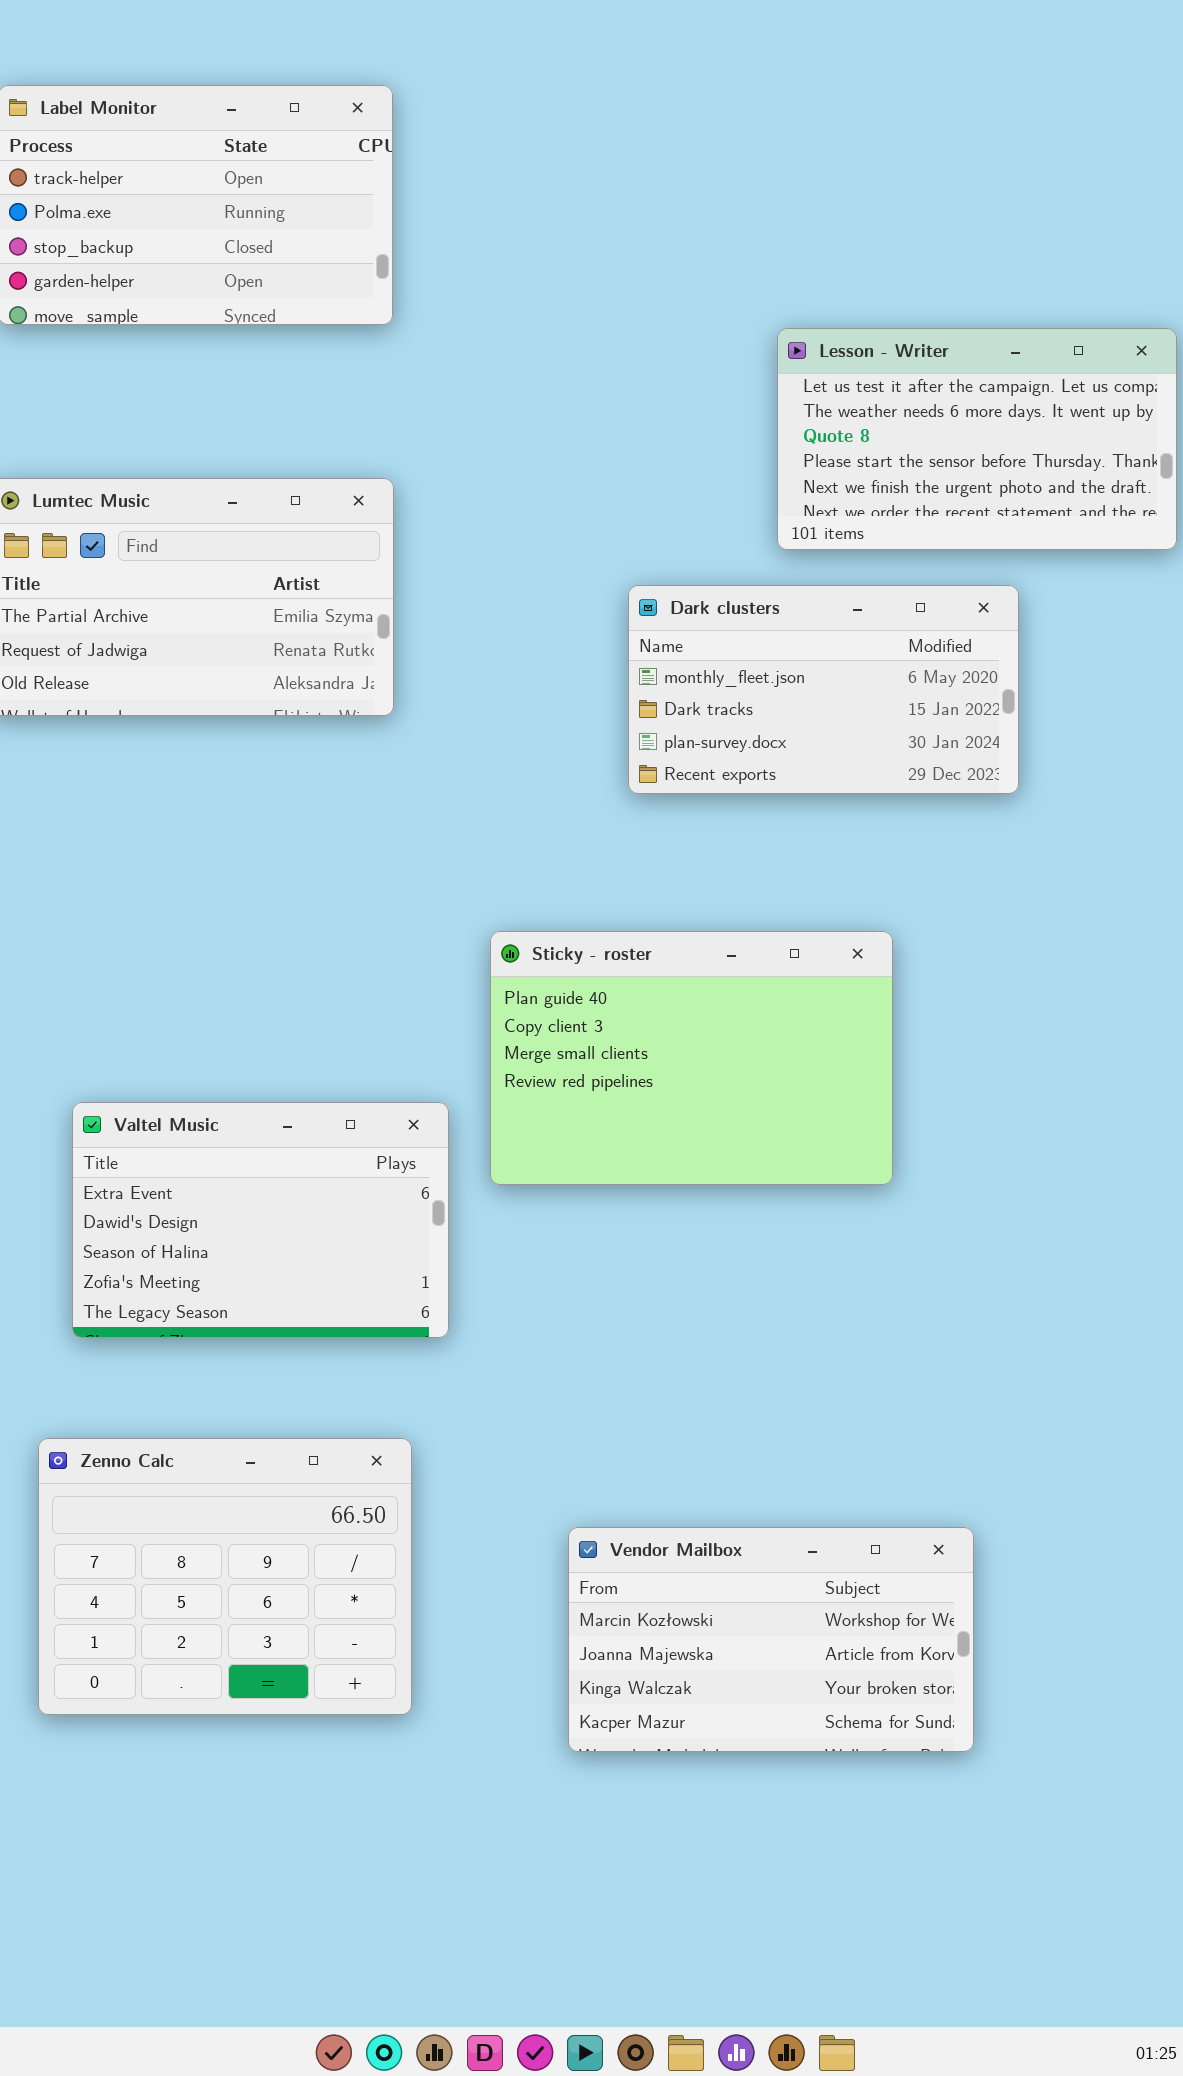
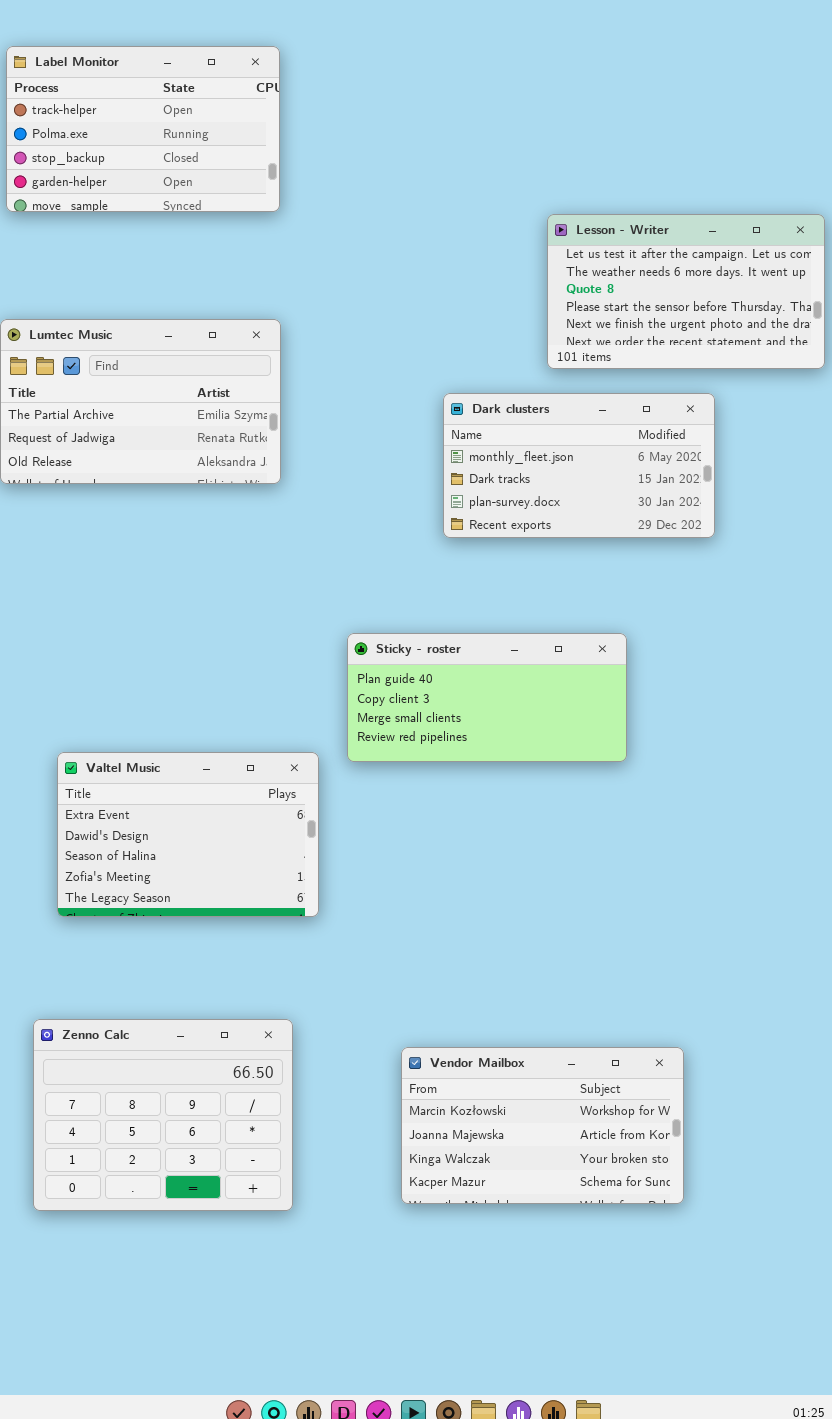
Sticky - roster: [490,931,893,1185] -> [347,633,627,762], resized
Zenno Calc: [38,1438,412,1715] -> [33,1019,293,1211], moved

